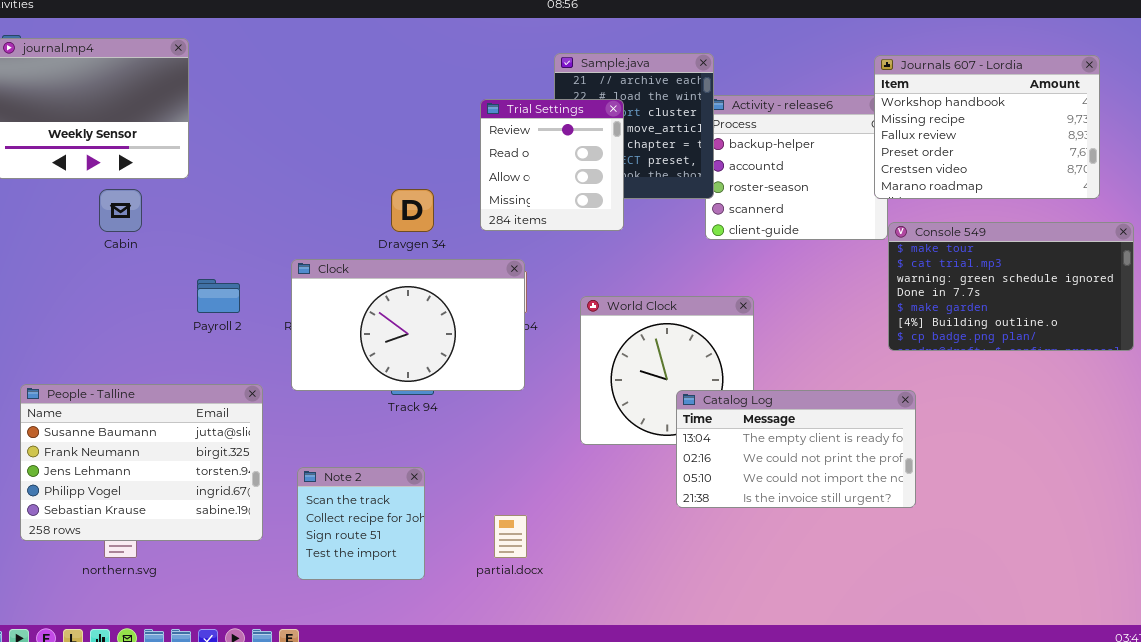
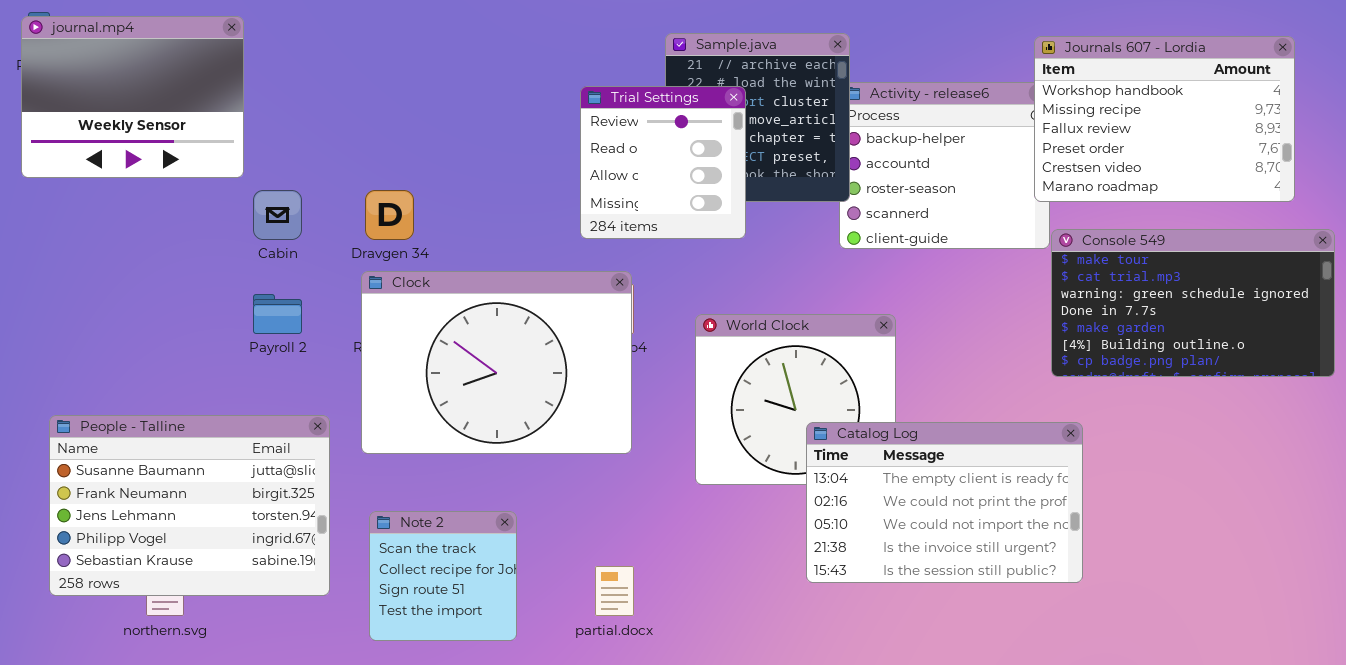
Cabin: [99,189,142,232] -> [253,190,302,240], moved
Dravgen 34: [391,189,434,232] -> [365,190,414,240], moved
Clock: [291,259,525,391] -> [361,271,632,454], resized
Catalog Log: [676,390,916,508] -> [806,422,1083,583], resized

